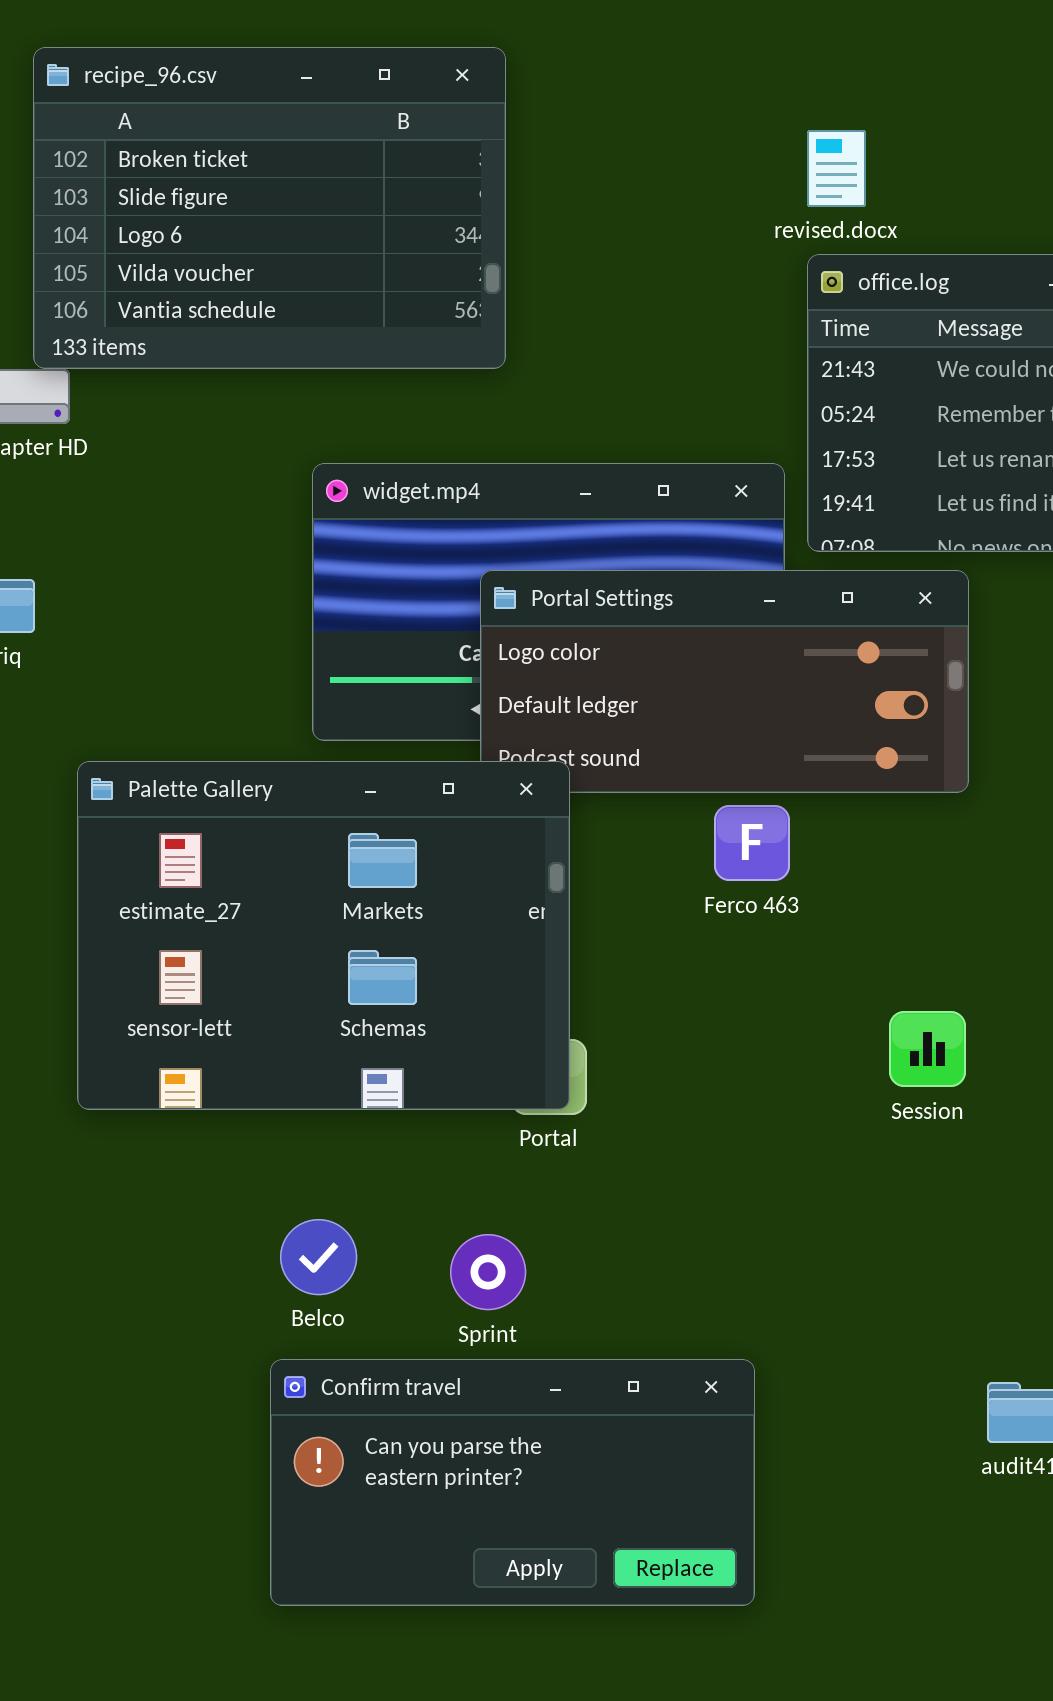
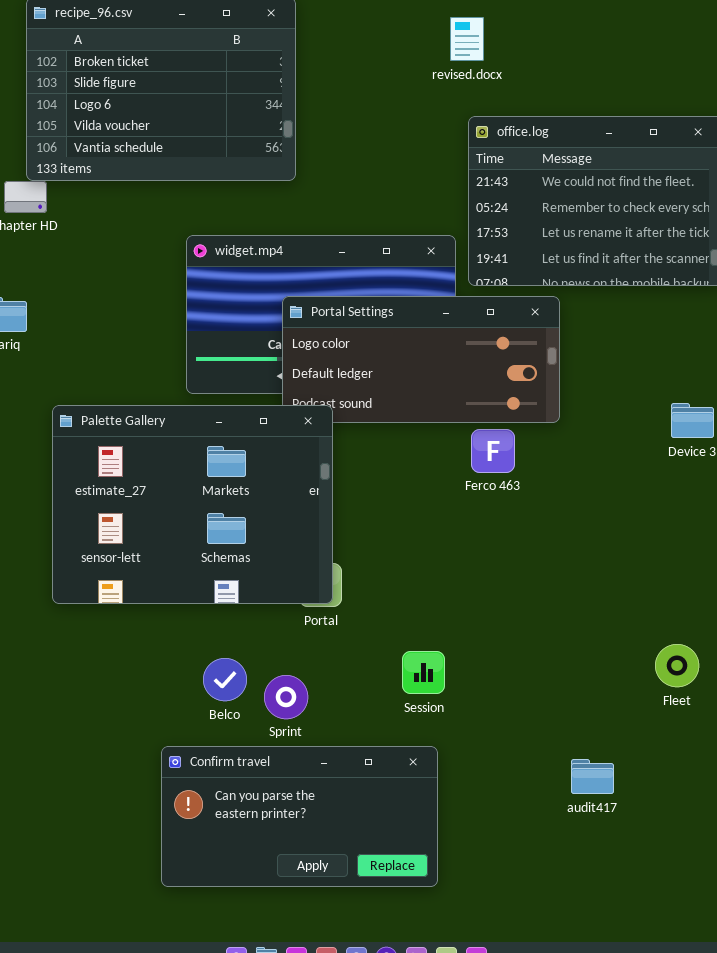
revised.docx: [807,130,866,207] -> [450,17,484,61], moved
Ferco 463: [714,805,790,881] -> [471,429,515,473], moved
Session: [889,1011,966,1087] -> [402,651,445,694], moved
Belco: [280,1219,357,1295] -> [203,658,247,701], moved

